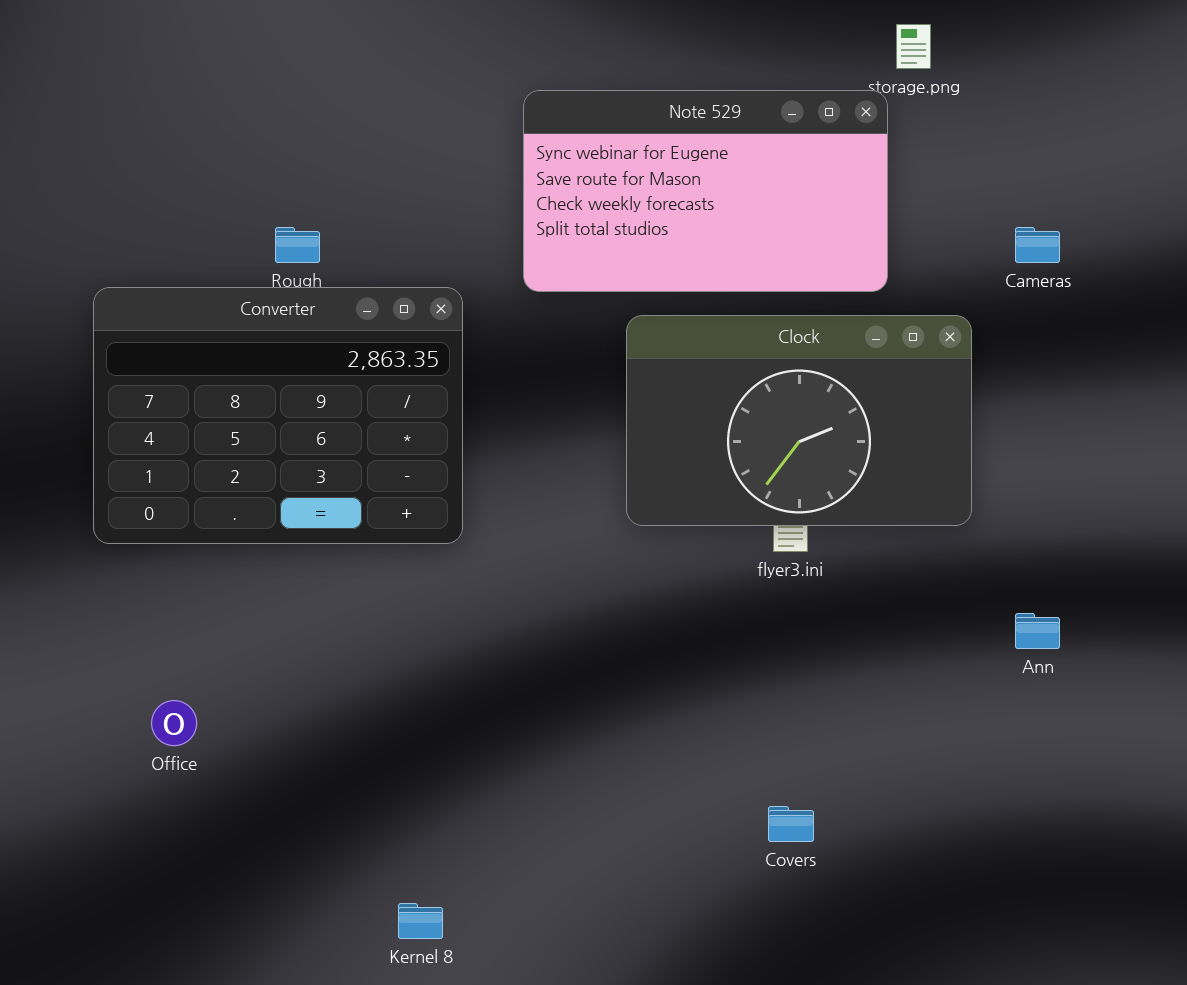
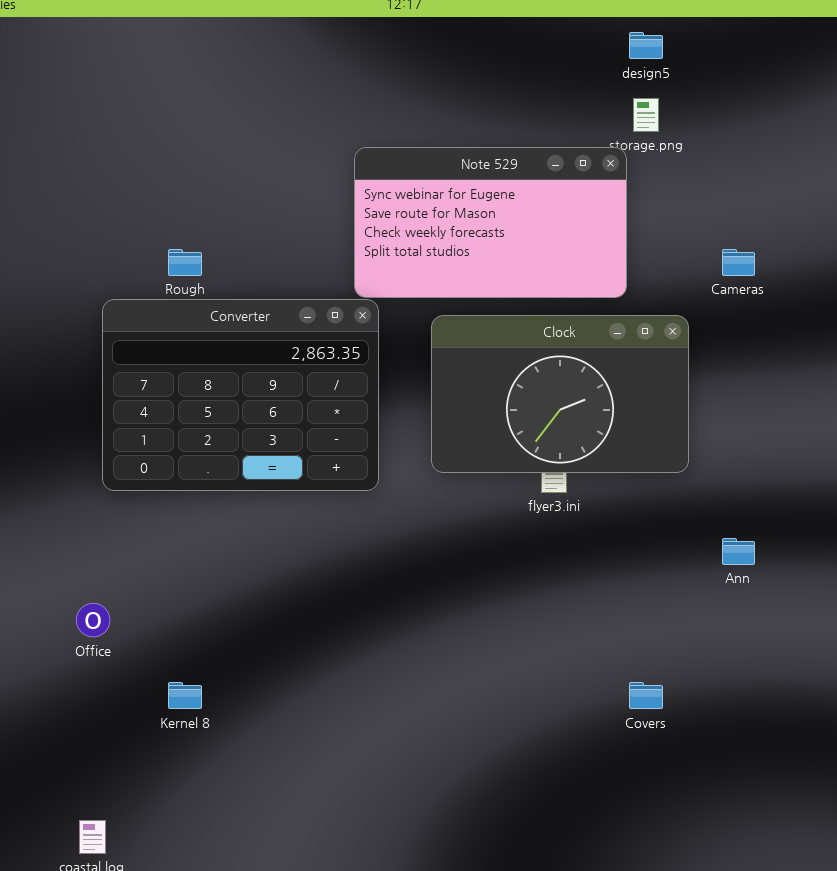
Converter: [93,287,463,544] -> [102,299,379,491], moved
Covers: [768,806,814,842] -> [629,682,663,709], moved
Kernel 8: [398,903,443,939] -> [168,682,202,709], moved

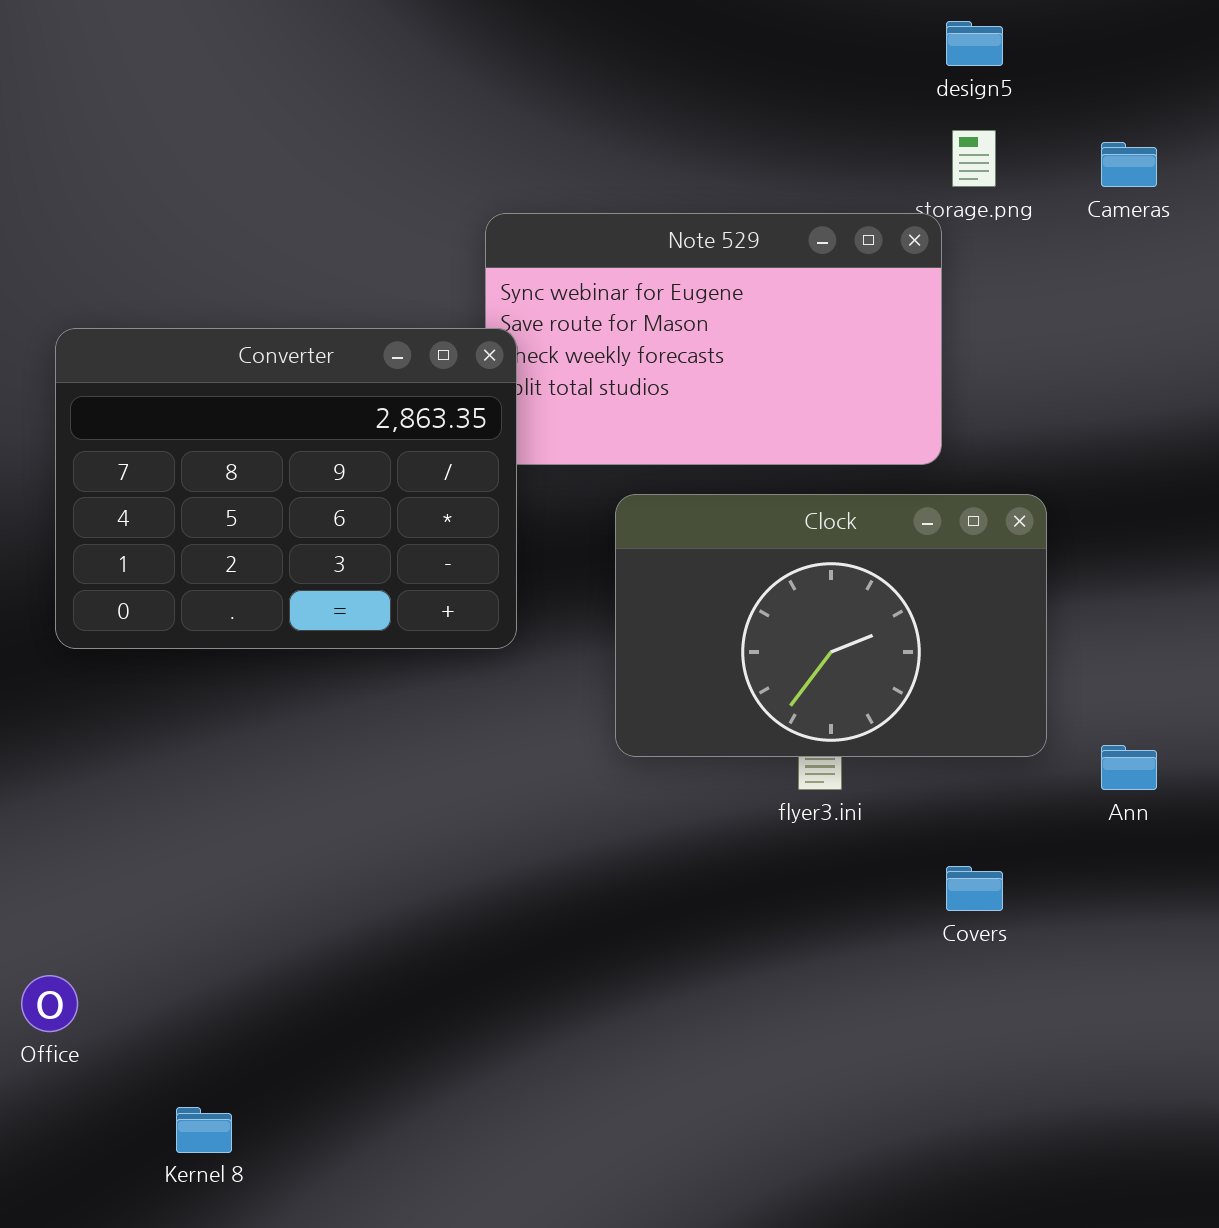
Cameras: [722,249,755,276] -> [1101,142,1157,187], moved
Converter: [102,299,379,491] -> [55,328,517,649], moved
Ann: [722,538,755,565] -> [1101,745,1157,790], moved
Covers: [629,682,663,709] -> [946,866,1003,911], moved

